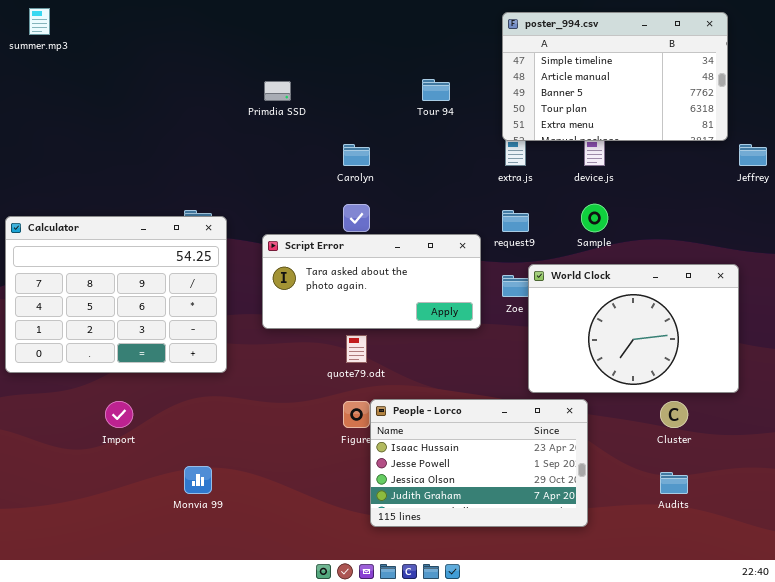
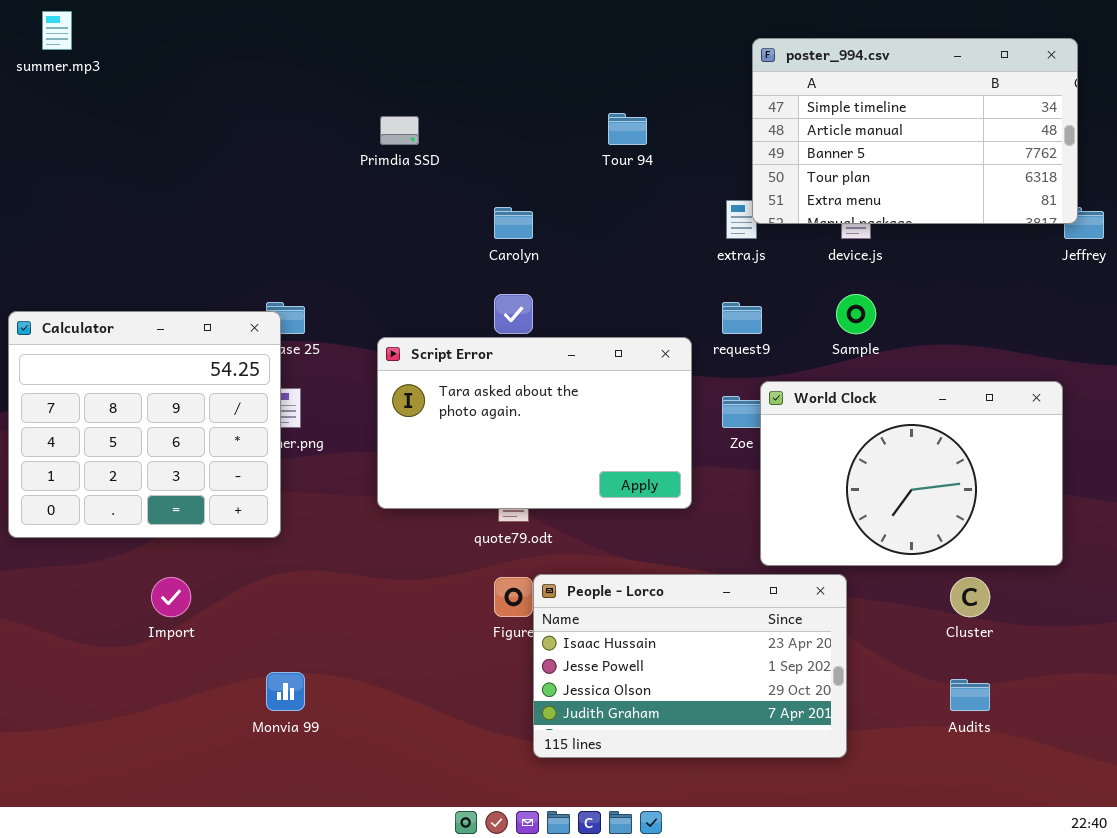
poster_994.csv: [502,12,728,141] -> [752,38,1078,224], moved
Calculator: [5,216,227,373] -> [8,311,281,538], resized
Script Error: [262,234,481,329] -> [377,337,692,509], resized

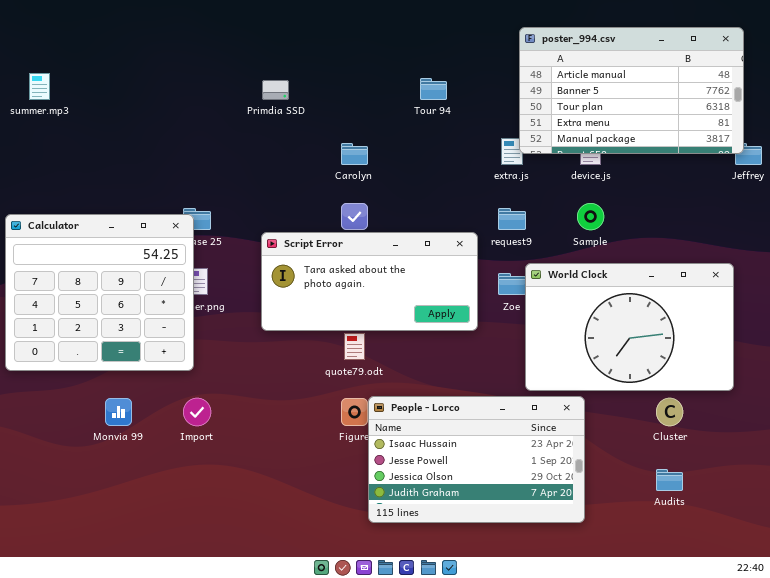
summer.mp3: [42,11,72,50] -> [29,73,50,100], moved
poster_994.csv: [752,38,1078,224] -> [519,27,744,154], scrolled down 1 row
Script Error: [377,337,692,509] -> [261,232,478,331], resized
Import: [151,577,191,617] -> [183,398,211,426], moved
Monvia 99: [266,672,305,711] -> [105,398,132,426], moved

